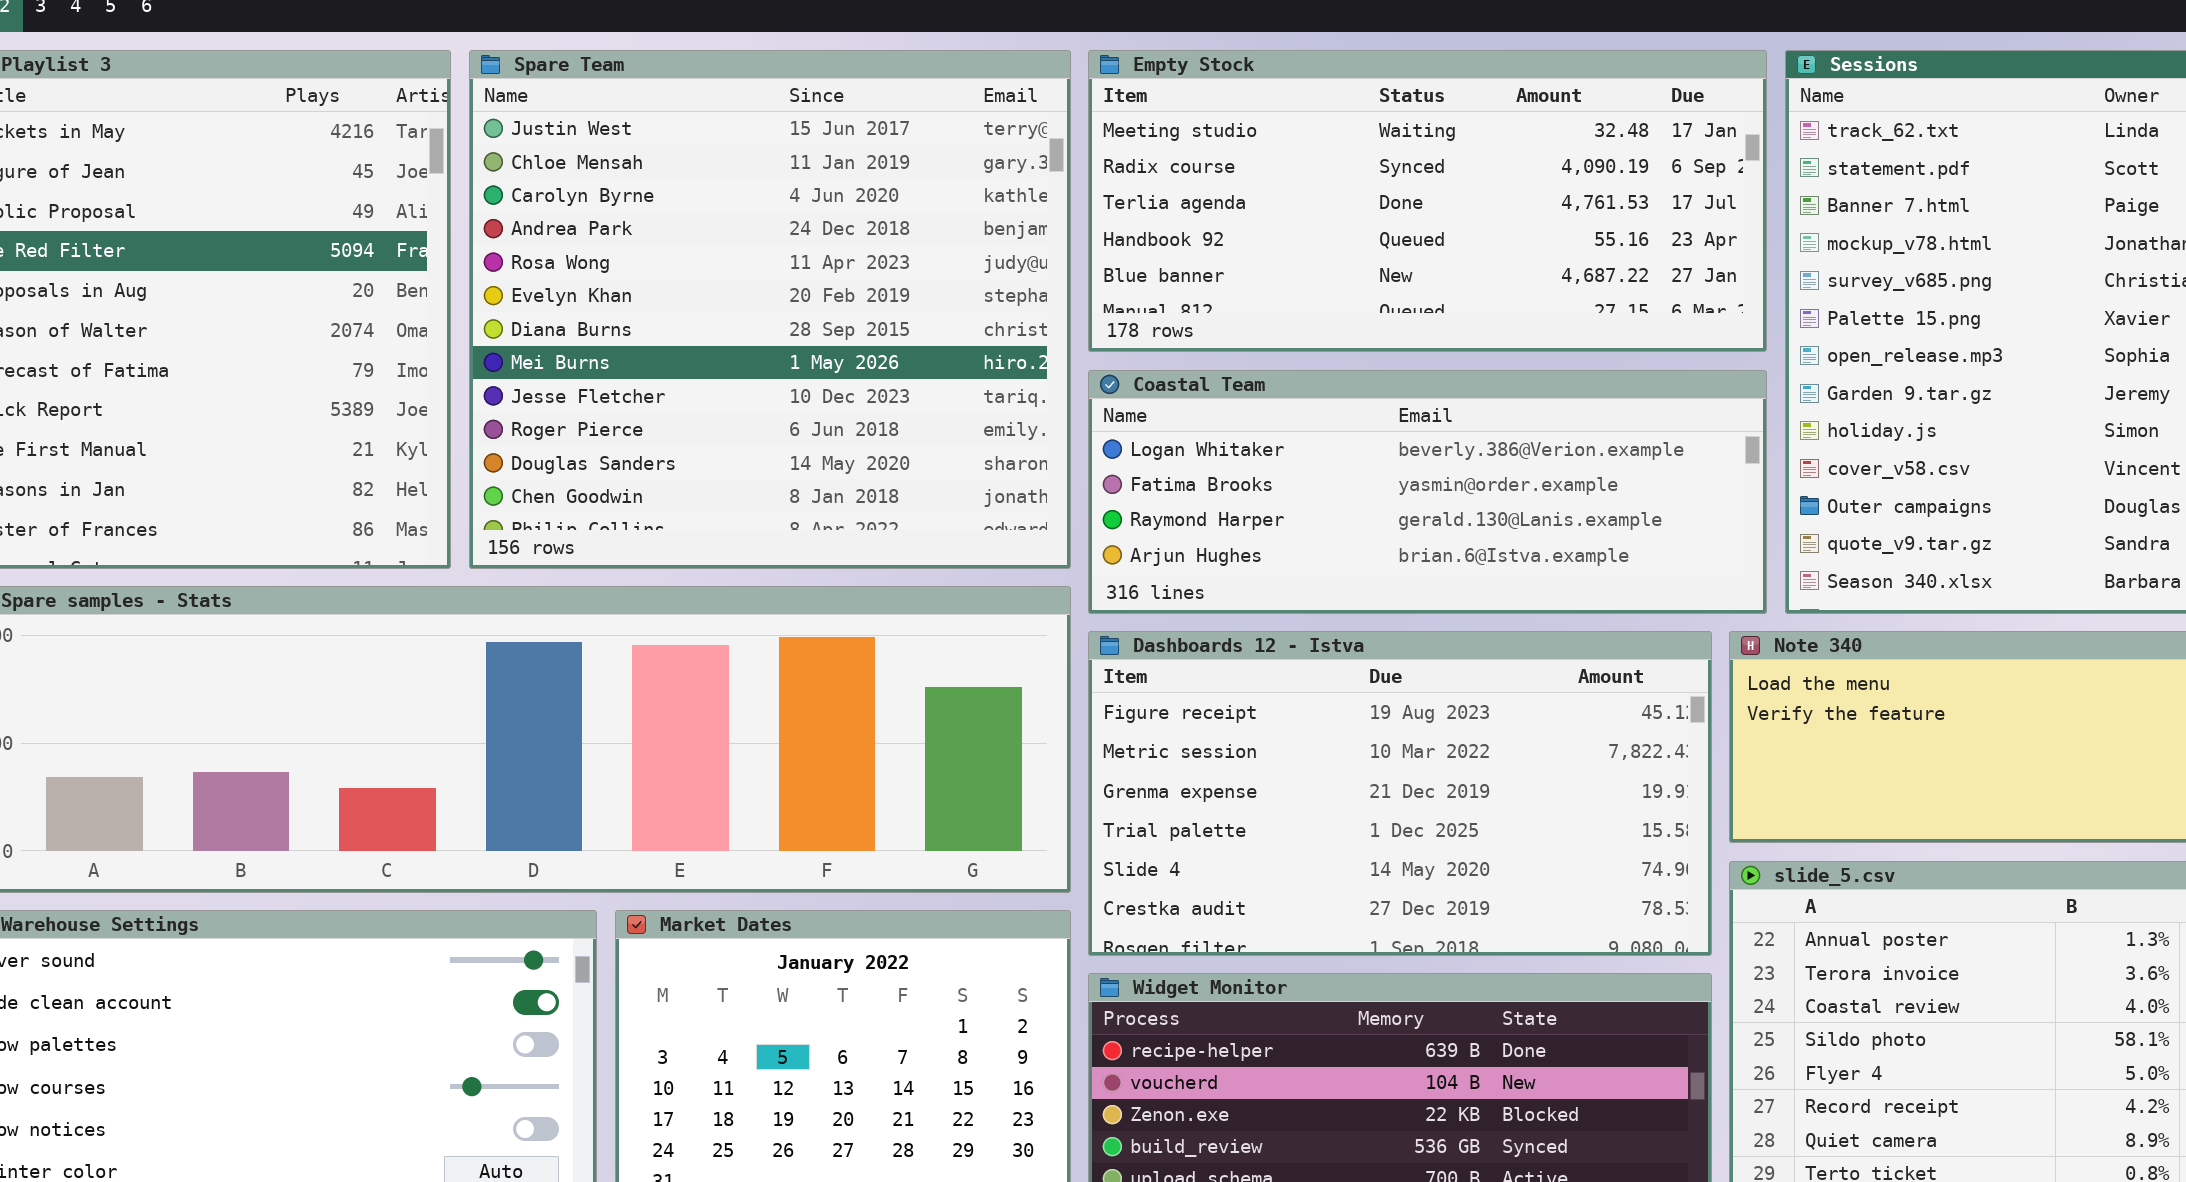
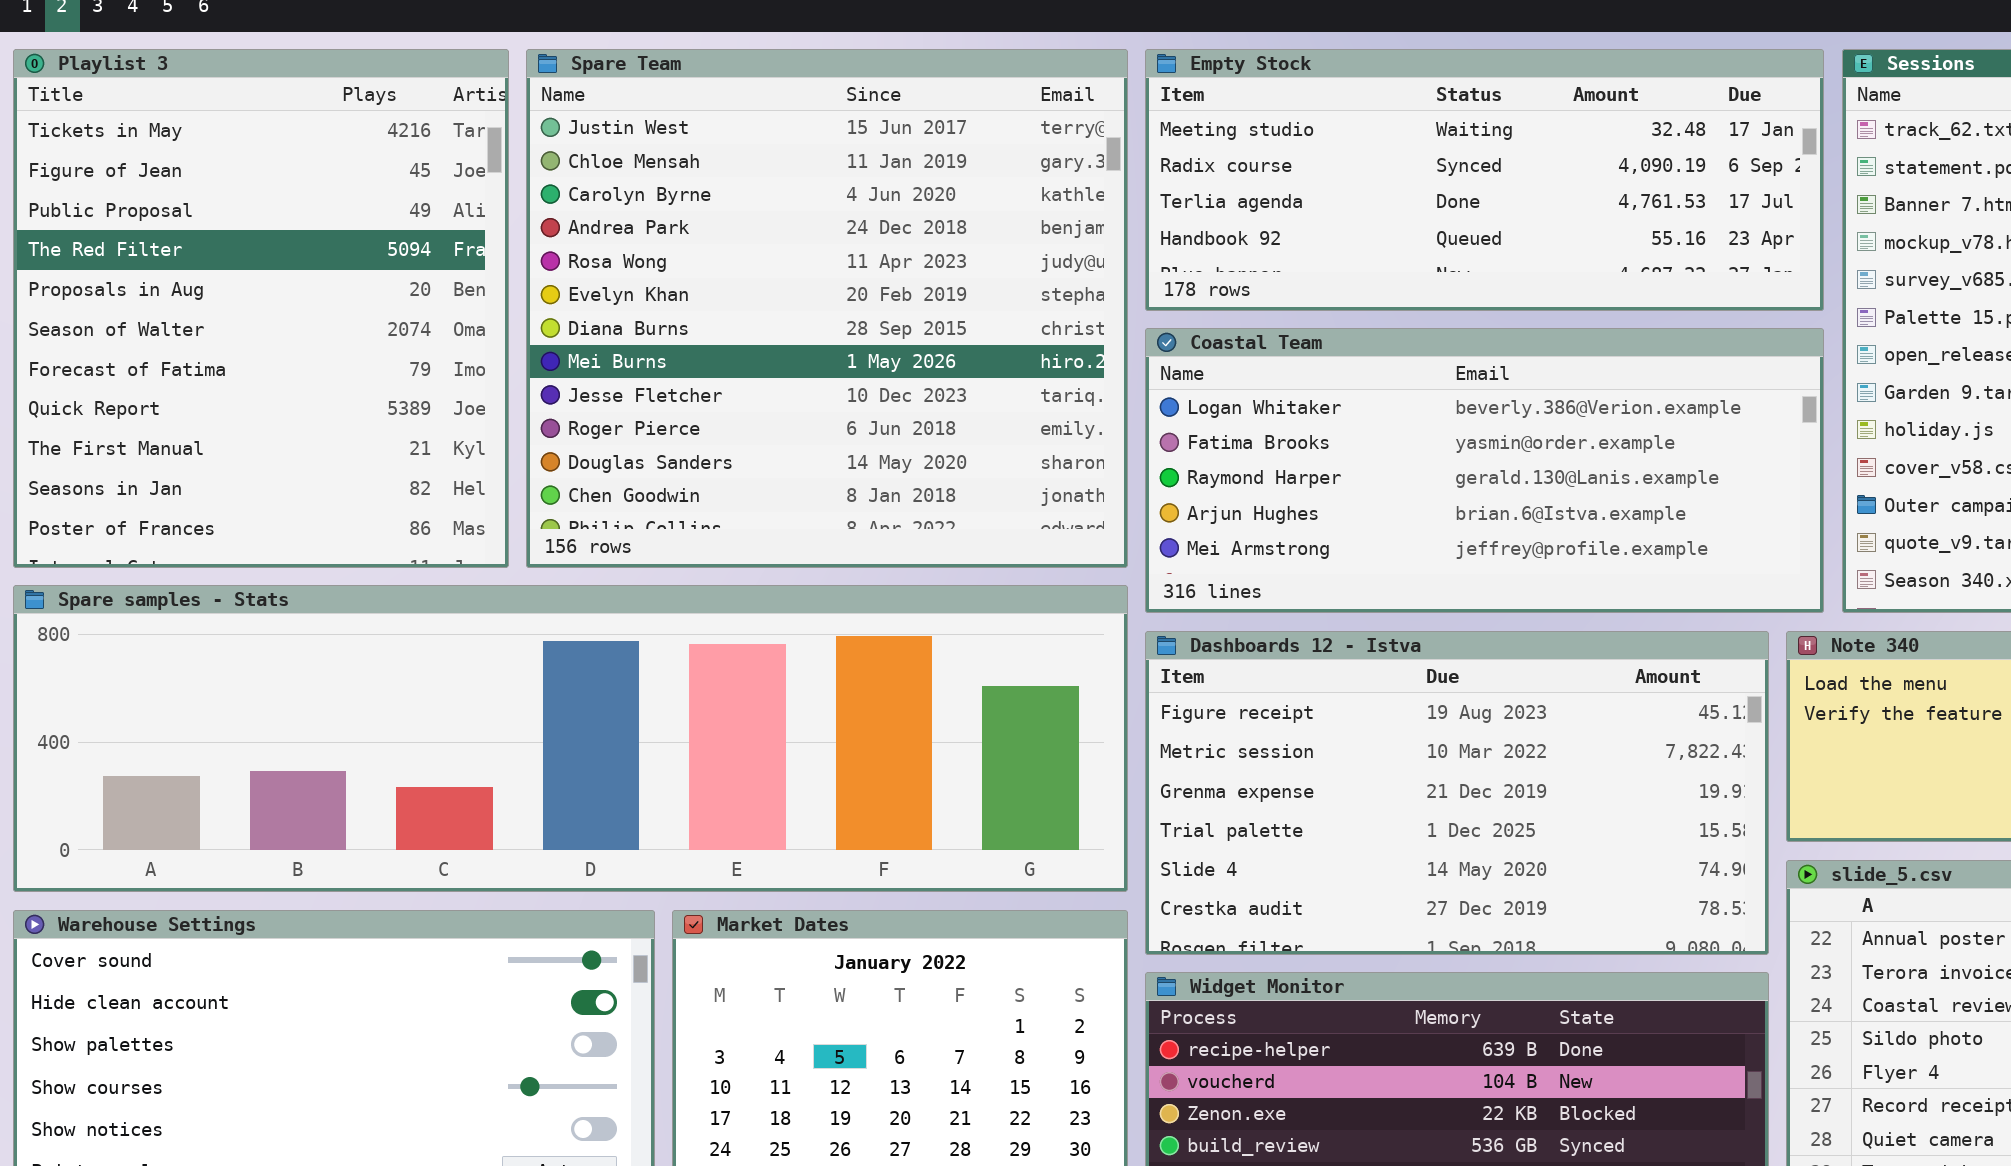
Empty Stock: [1088,50,1767,352] -> [1145,49,1824,311], resized
Coastal Team: [1088,370,1767,614] -> [1145,328,1824,613], resized

